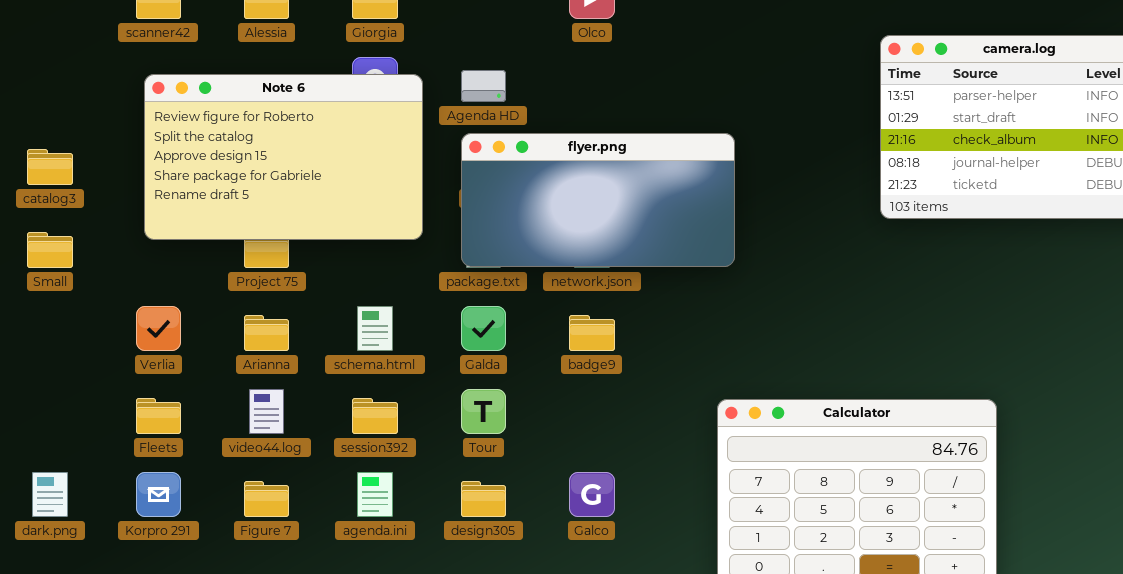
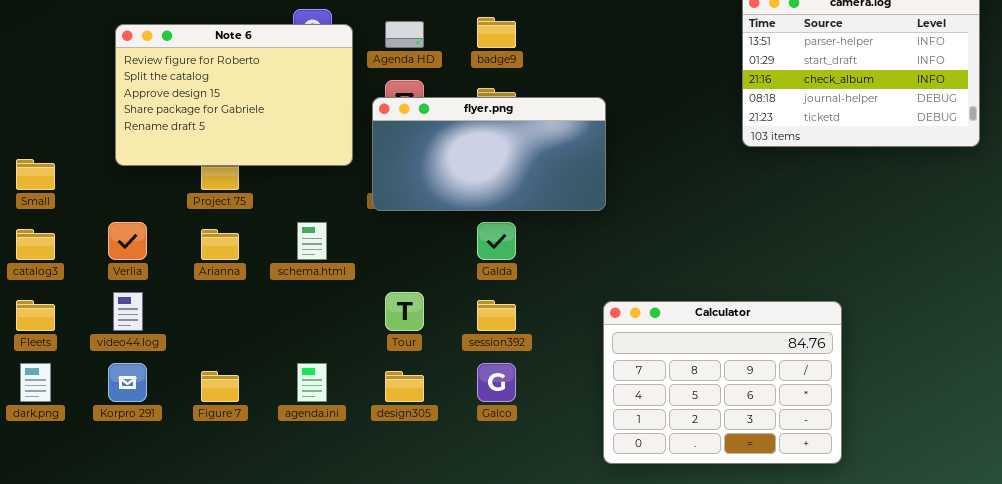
flyer.png: [461,133,735,267] -> [372,97,606,211], moved
catalog3: [27,149,73,185] -> [16,229,55,260], moved
Galda: [461,306,506,351] -> [477,222,516,260], moved
badge9: [569,315,615,351] -> [477,17,516,48], moved
video44.log: [249,389,284,434] -> [113,292,143,331], moved
Fleets: [136,398,181,434] -> [16,300,55,331], moved
session392: [352,398,398,434] -> [477,300,516,331], moved

